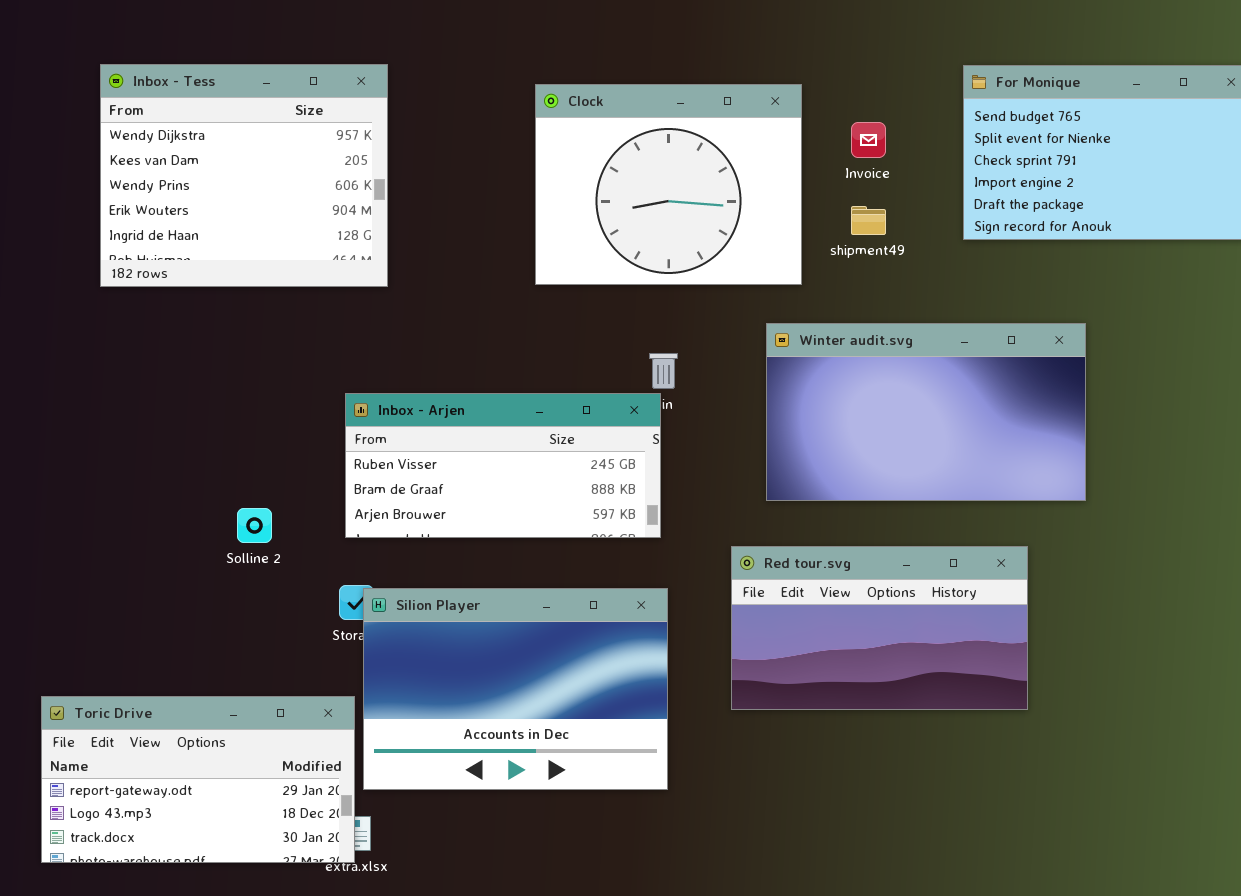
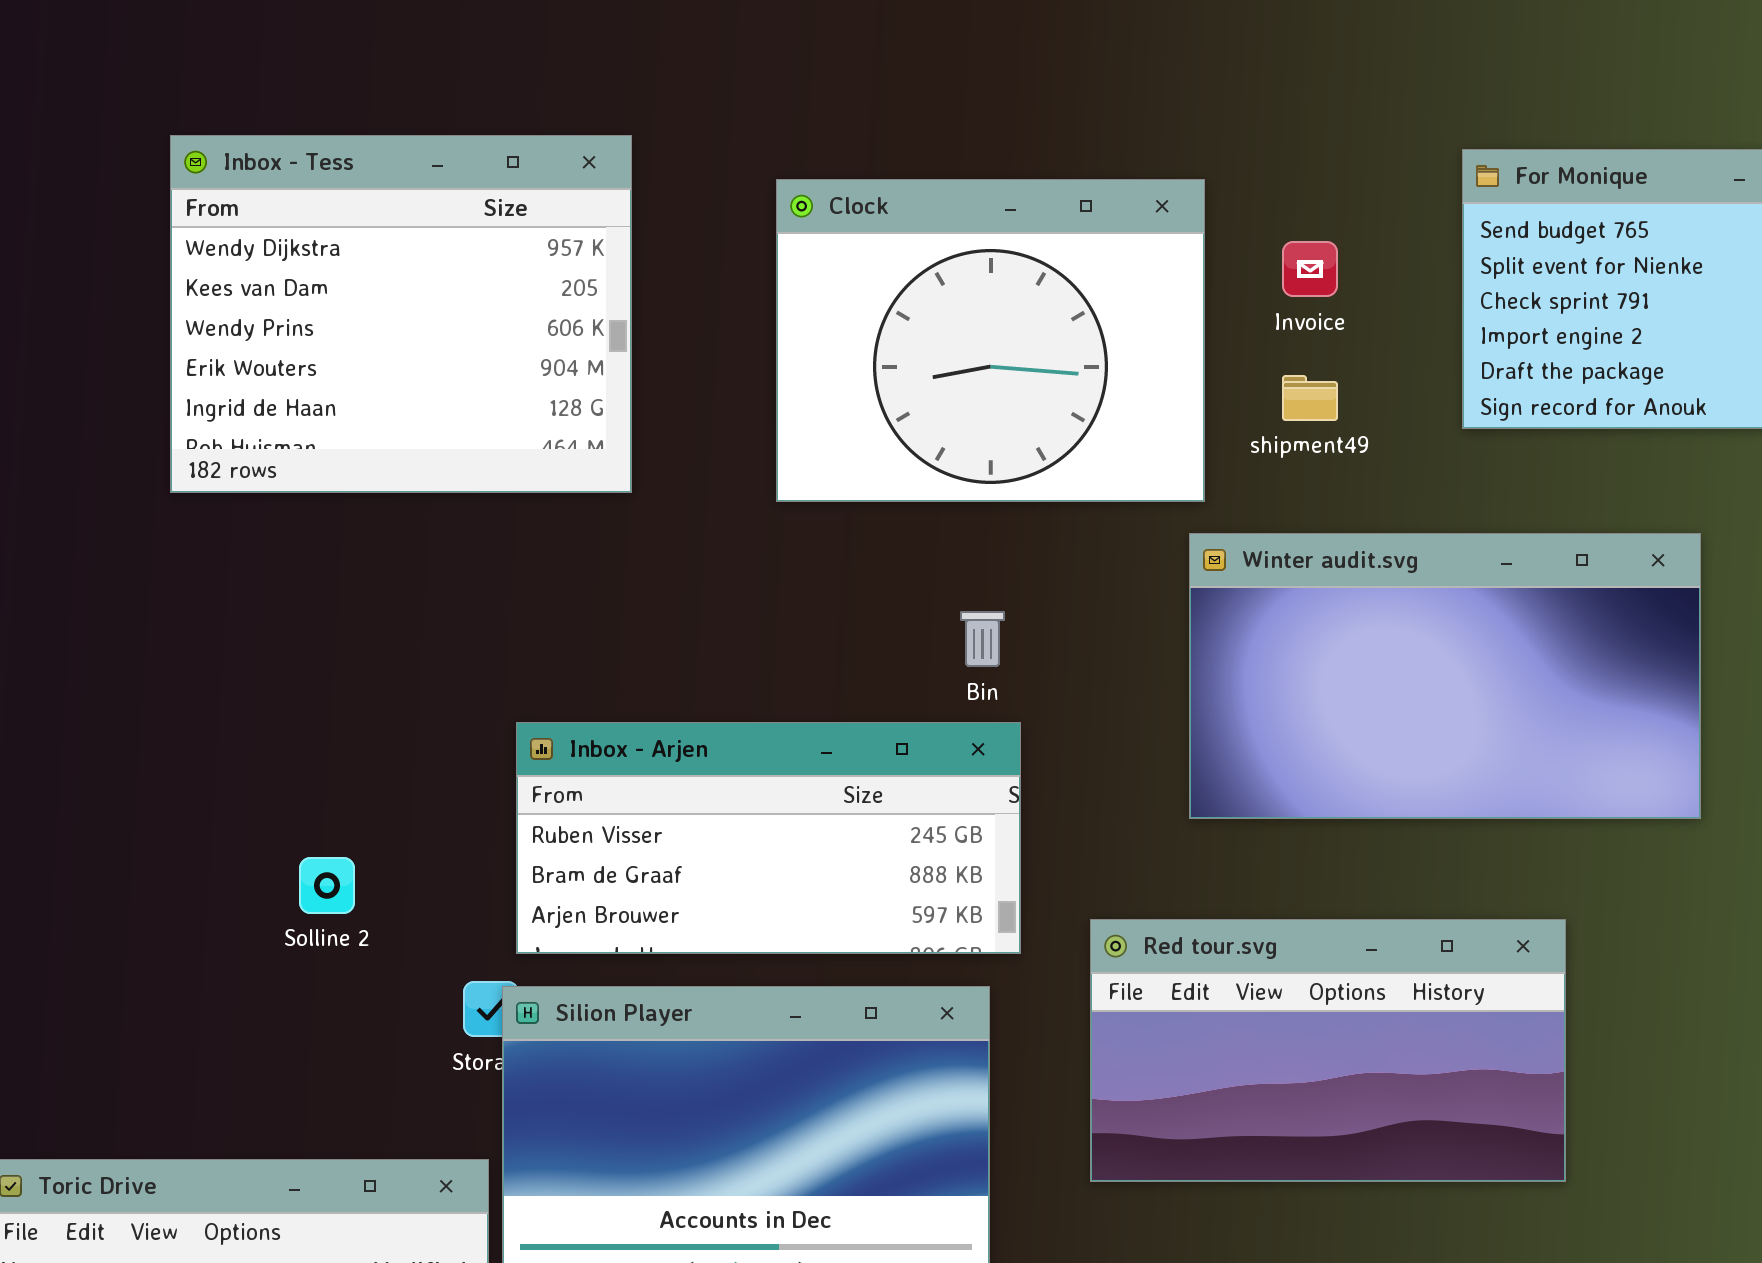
Inbox - Tess: [100,64,388,287] -> [170,135,632,493], moved
Winter audit.svg: [766,323,1086,501] -> [1189,533,1701,819], moved
Inbox - Arjen: [345,393,661,538] -> [516,722,1021,954], moved

